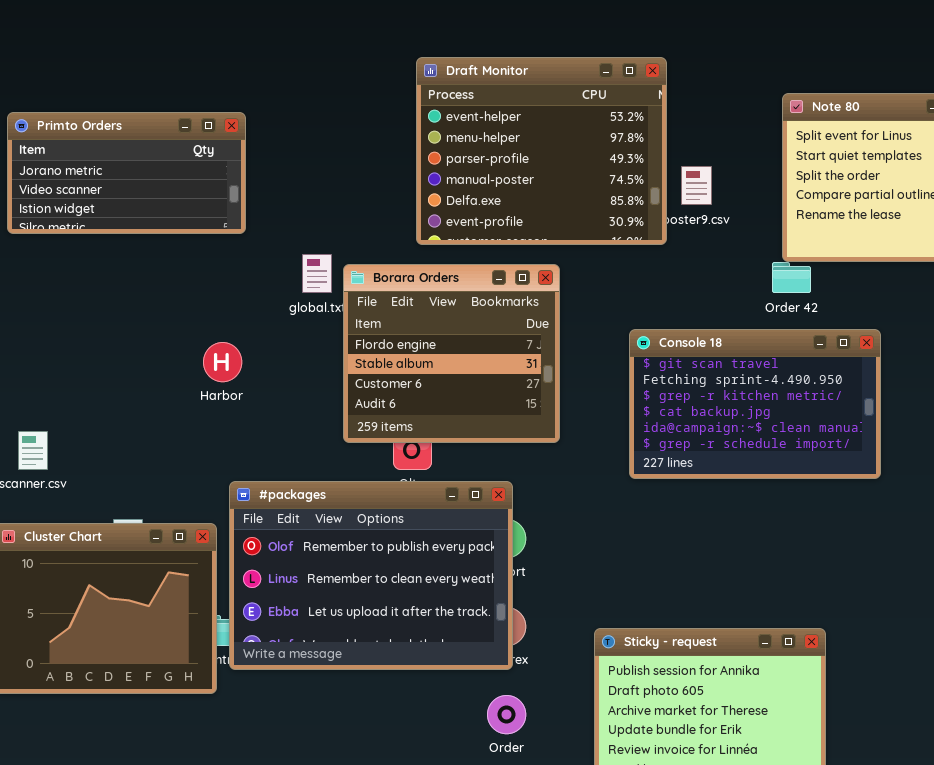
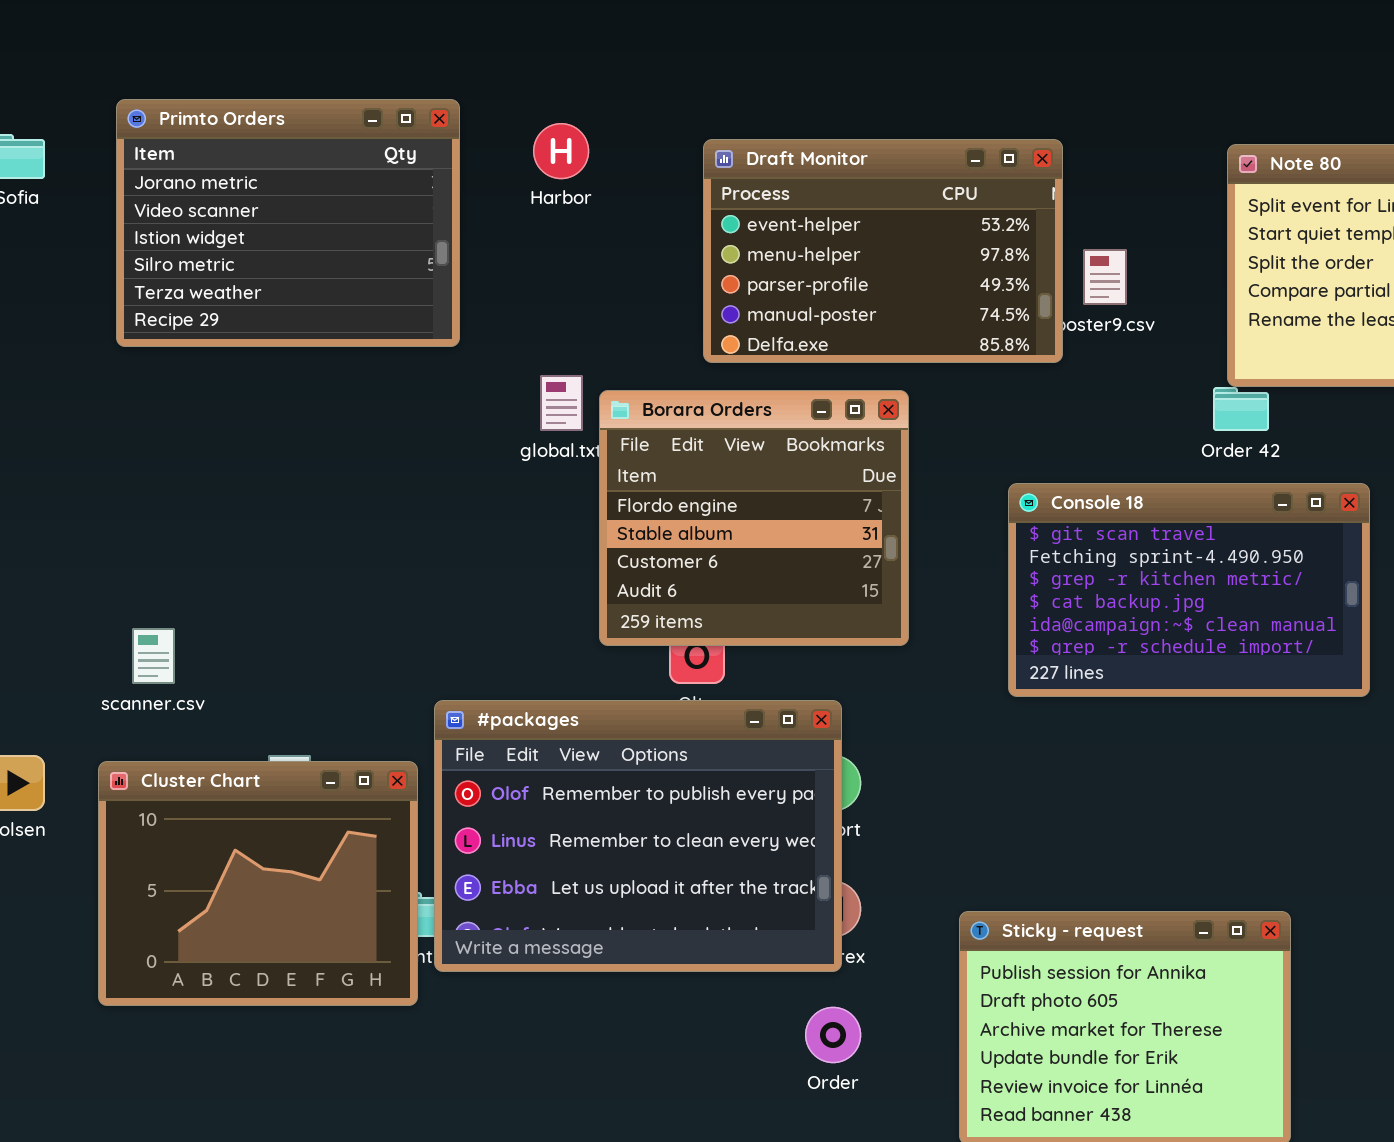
Draft Monitor: [416,57,667,245] -> [703,139,1063,363], resized
Primto Orders: [7,112,246,234] -> [116,99,460,347], resized
Harbor: [203,342,242,382] -> [533,123,589,179], moved

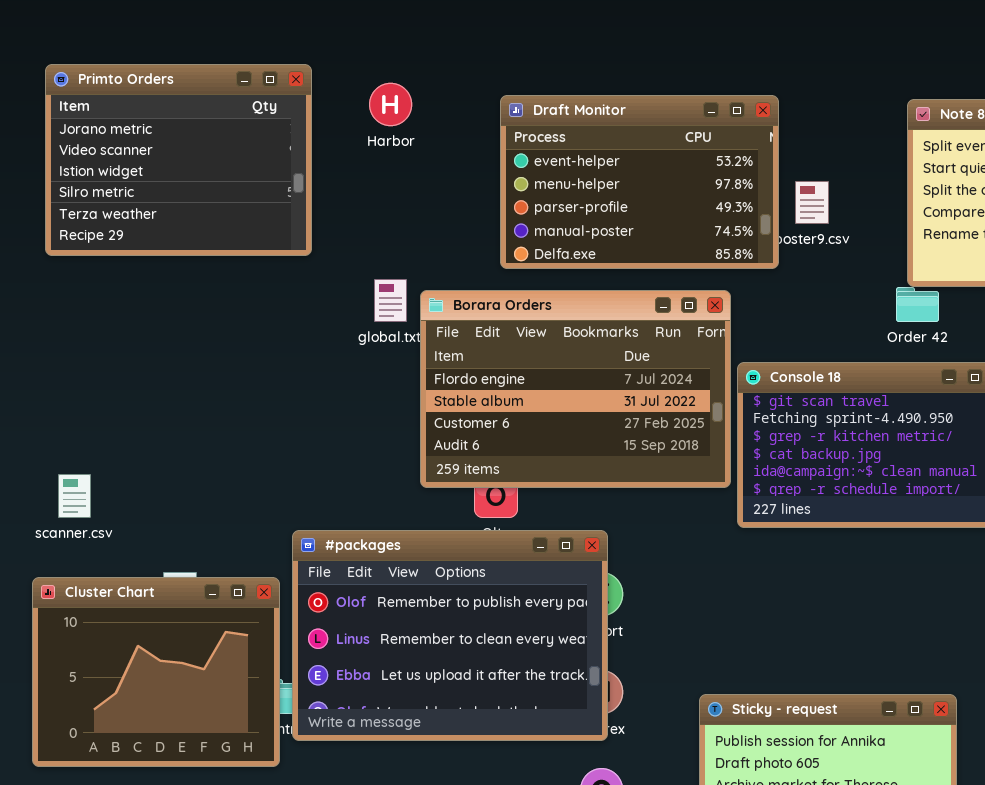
Borara Orders: [599,390,909,646] -> [420,290,731,488], resized

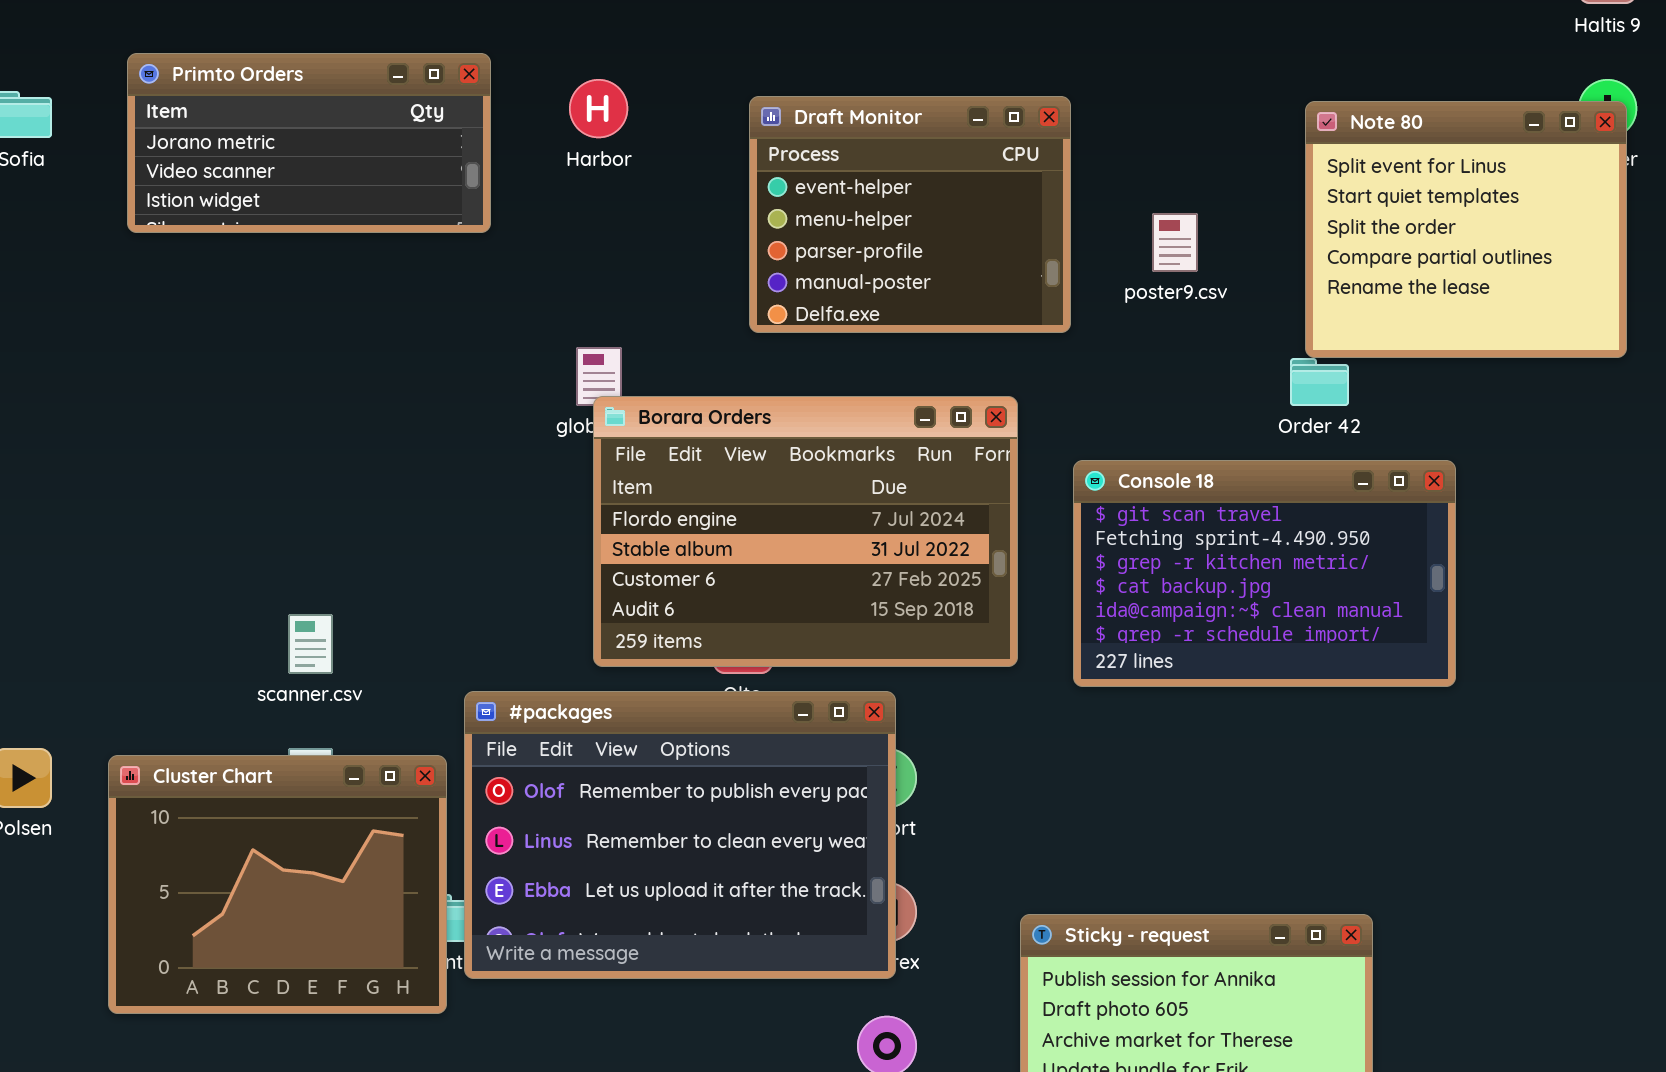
Primto Orders: [45,64,312,256] -> [127,53,491,233], resized
Draft Monitor: [500,95,779,269] -> [749,96,1071,333], resized
Borara Orders: [420,290,731,488] -> [593,396,1018,667], moved
scanner.csv: [58,474,91,518] -> [288,614,333,674], moved

